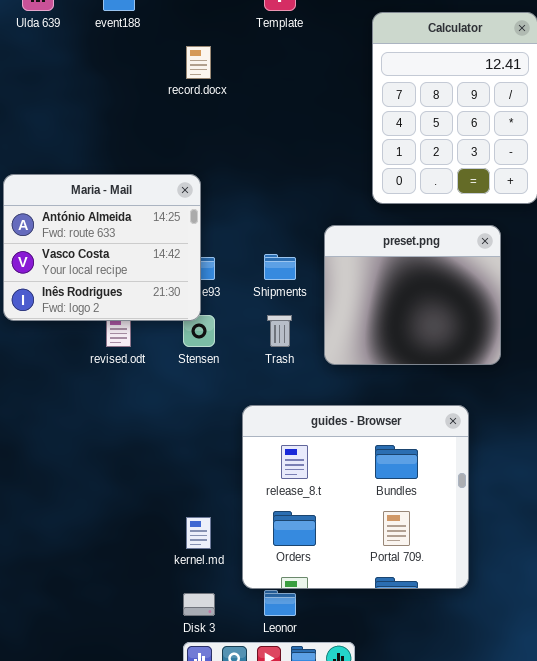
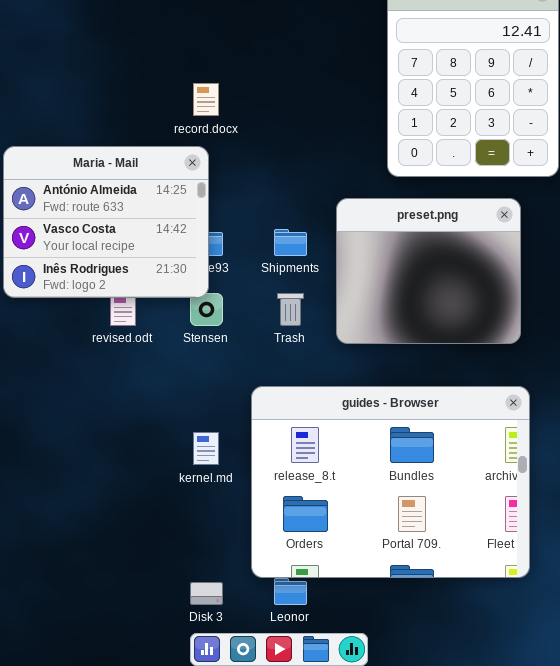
record.docx: [186,46,211,79] -> [193,83,219,116], moved
guides - Browser: [242,405,469,589] -> [251,386,530,578], resized
kernel.md: [186,517,211,549] -> [193,432,219,465], moved

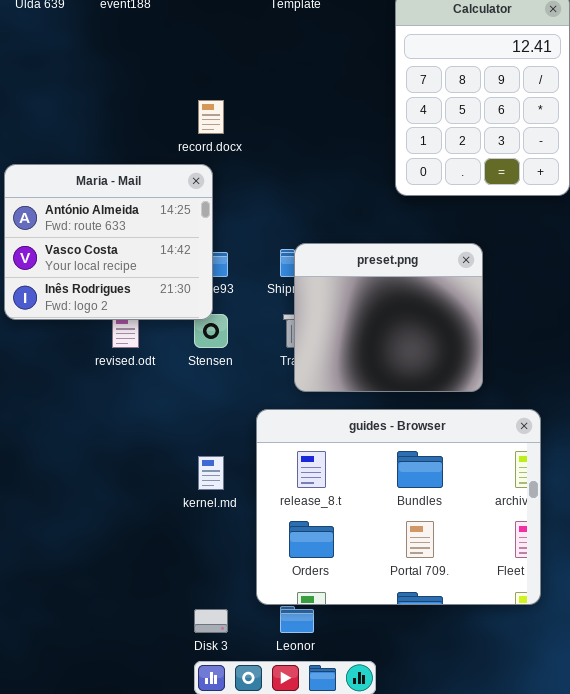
preset.png: [336,198,521,344] -> [294,243,483,392], moved

